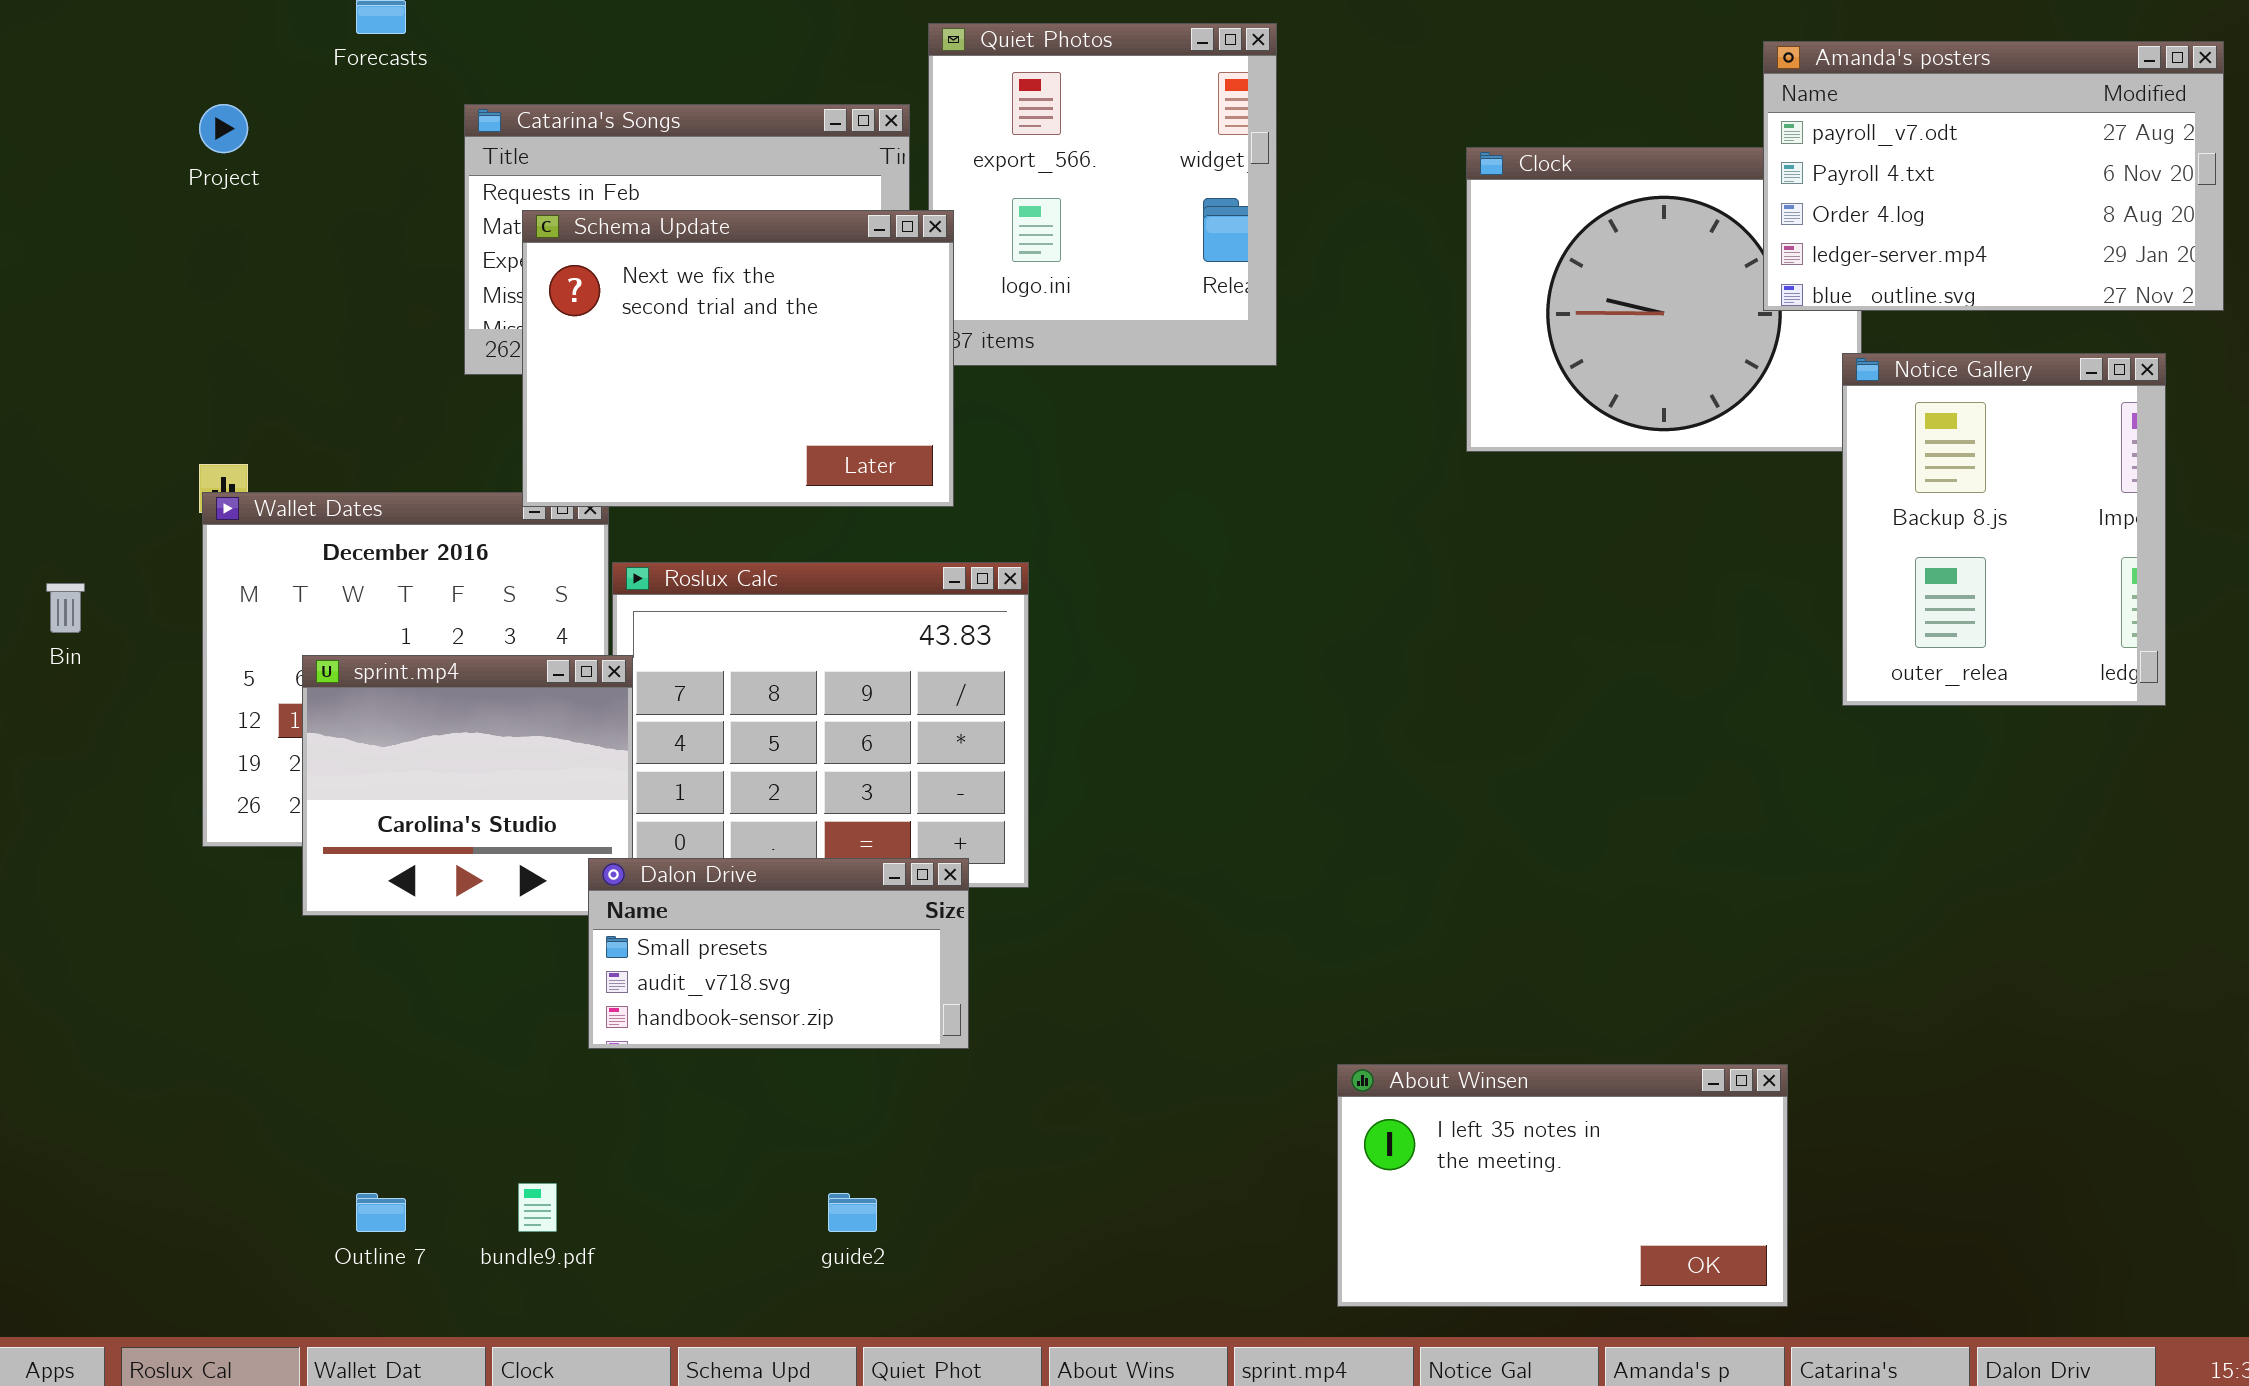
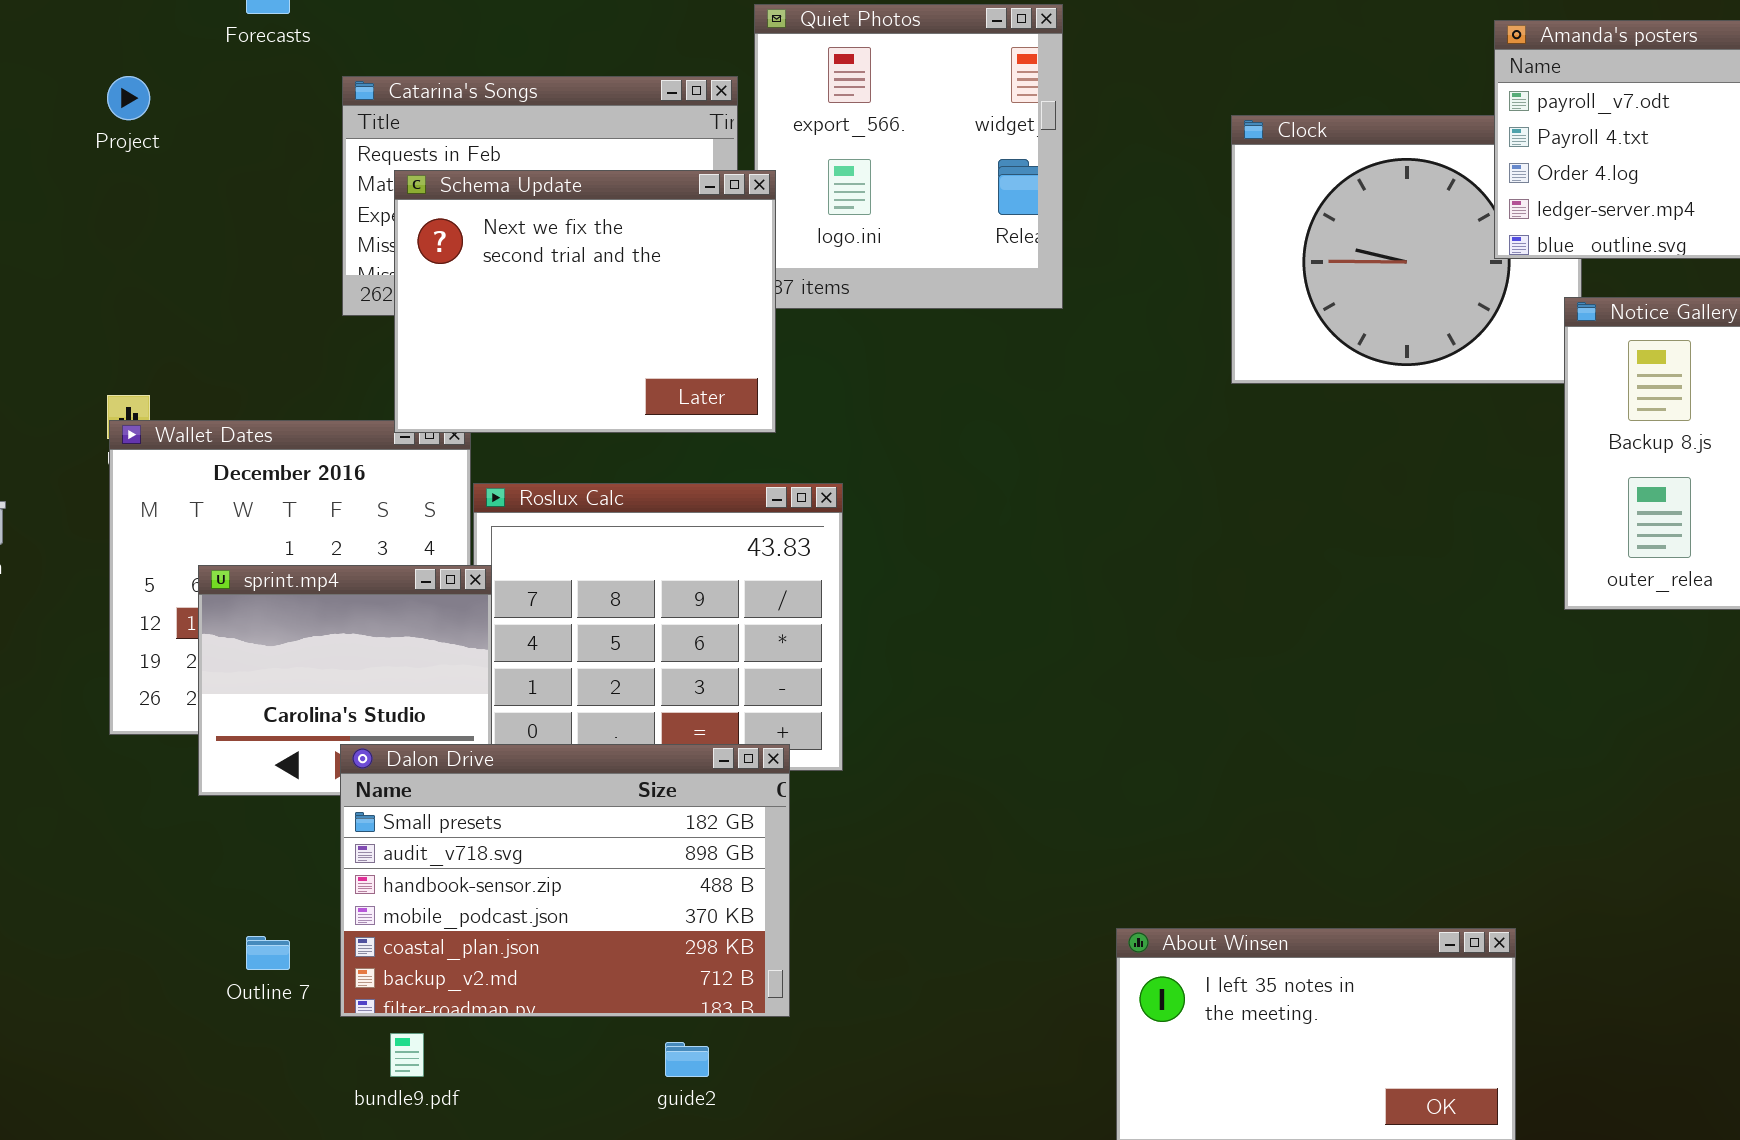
Dalon Drive: [588,858,969,1049] -> [340,744,790,1017], resized
Outline 7: [356,1193,406,1232] -> [246,936,290,970], moved

